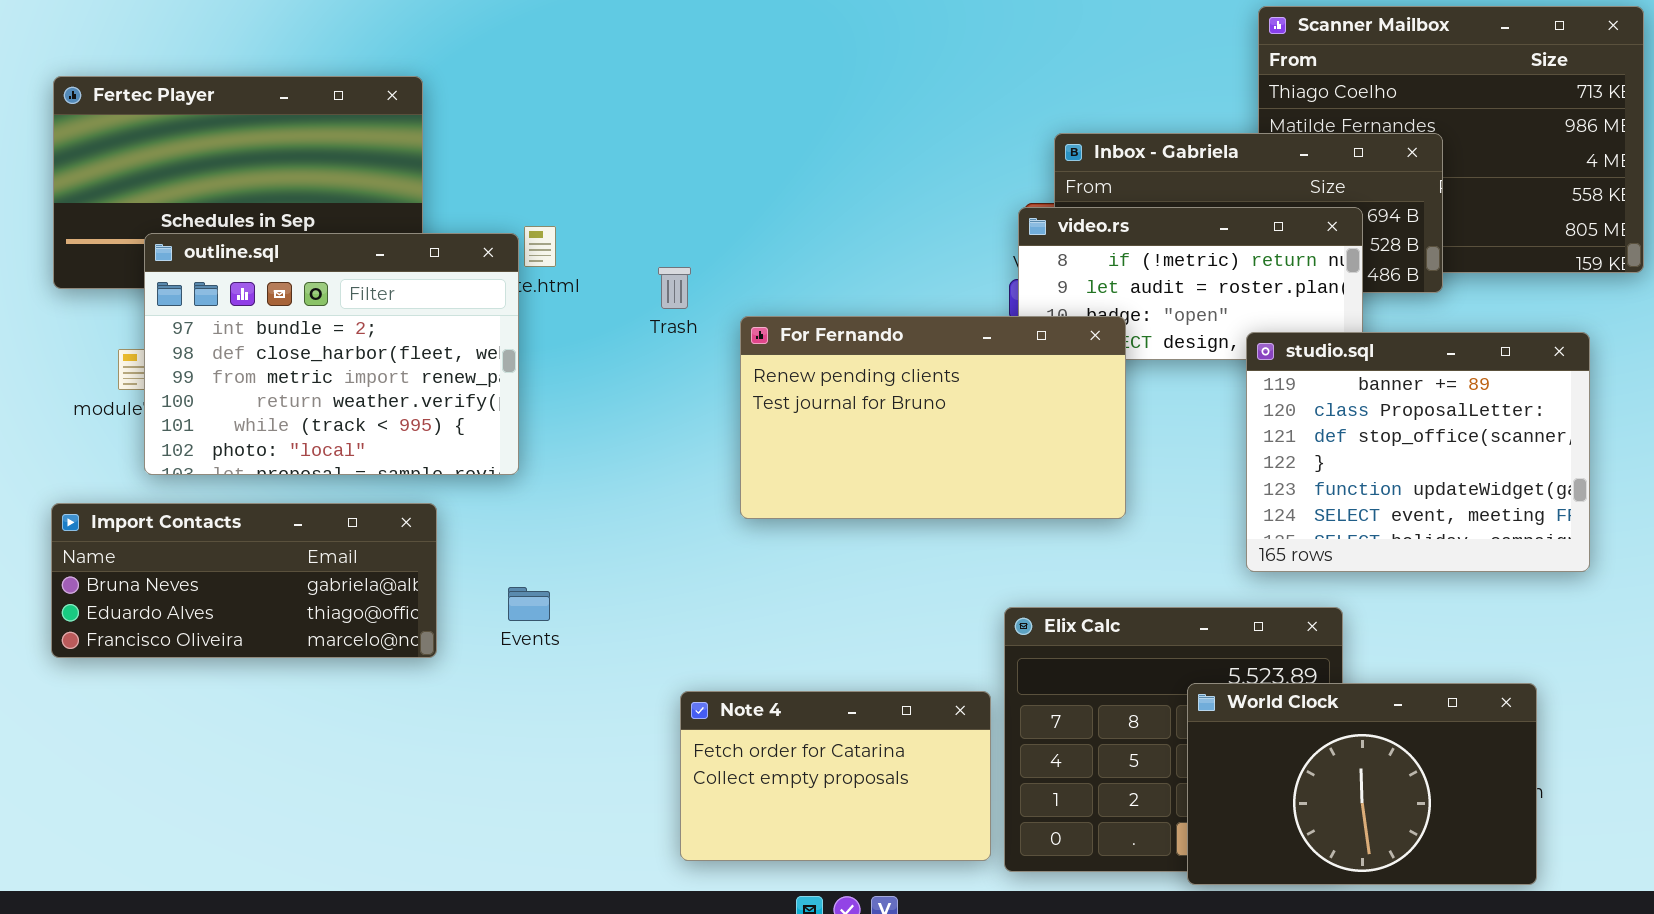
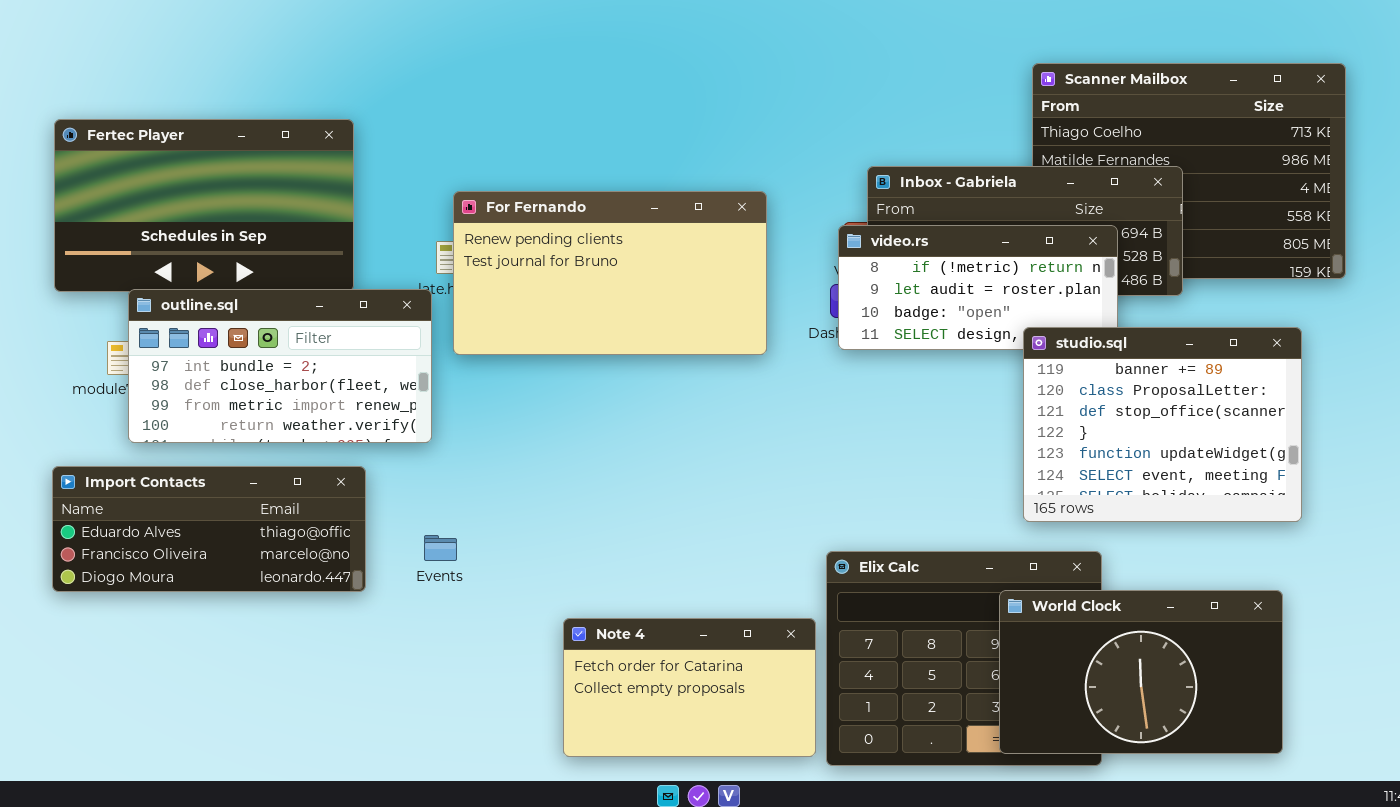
outline.sql: [144,233,519,475] -> [128,289,432,443], resized
For Fernando: [740,316,1126,519] -> [453,191,767,355], moved
Import Contacts: [51,503,437,658] -> [52,466,366,592], scrolled down 1 row
World Clock: [1187,683,1537,885] -> [999,590,1283,754], moved

